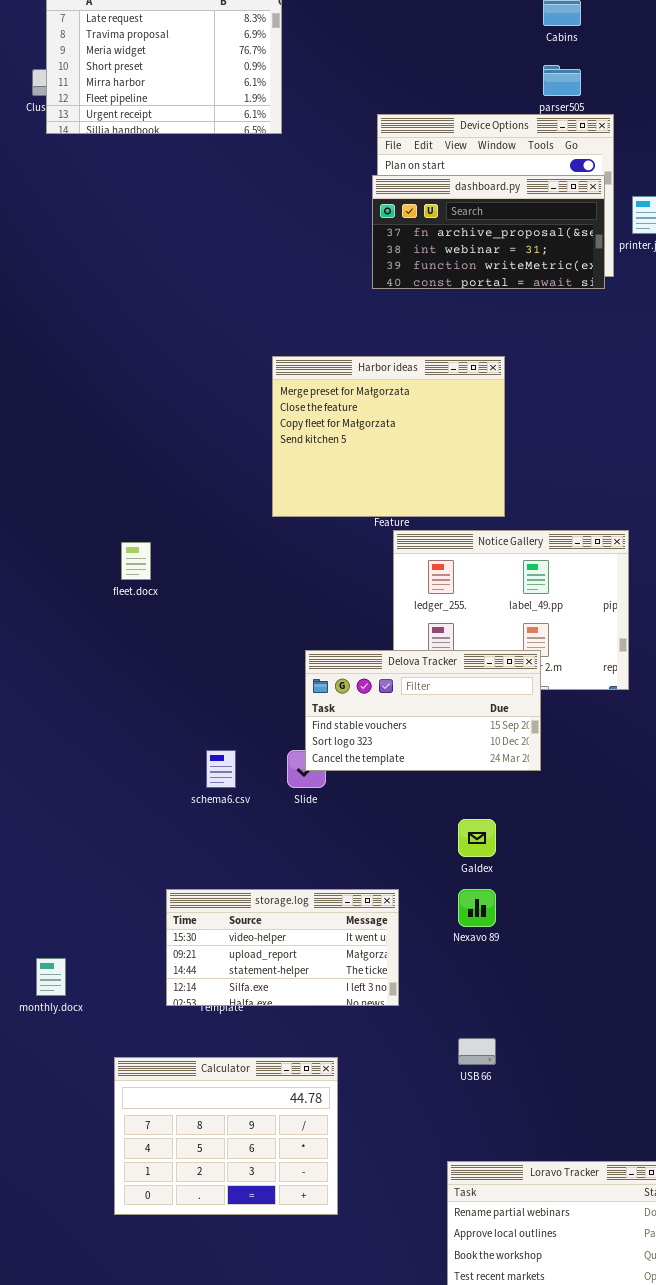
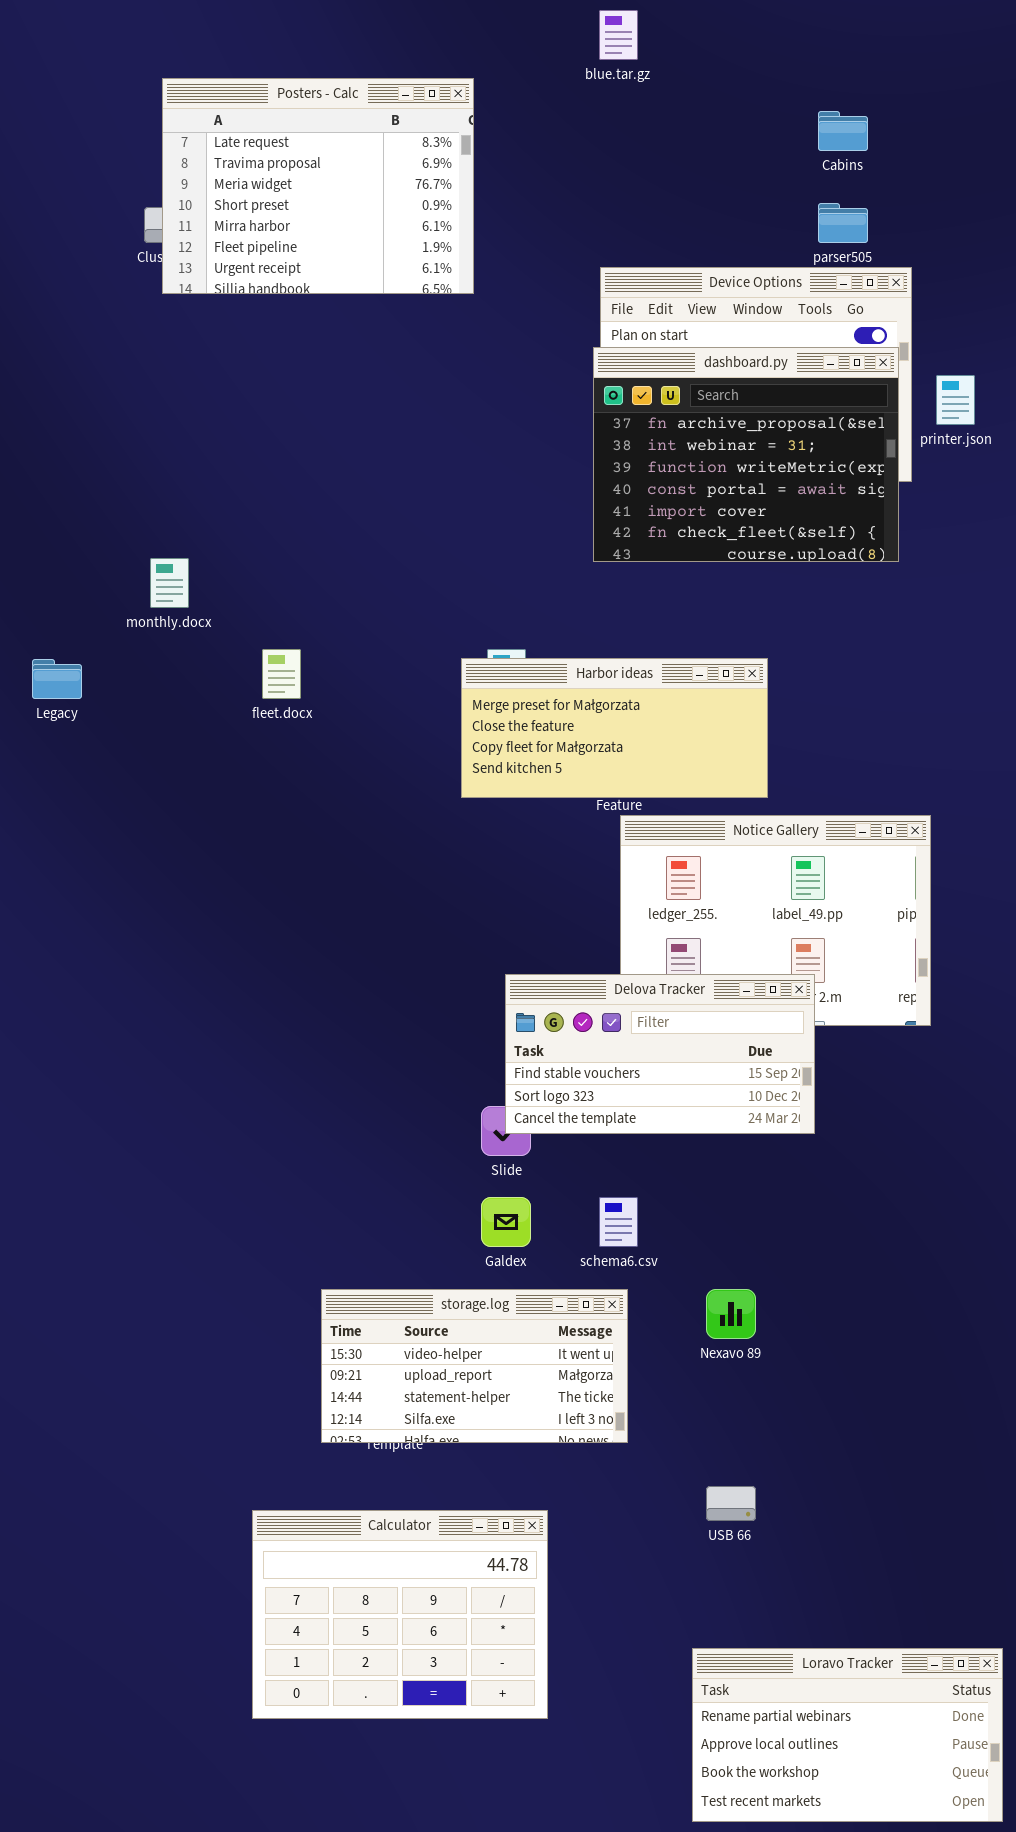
dashboard.py: [372,175,605,289] -> [593,347,899,562], resized
Harbor ideas: [272,356,505,517] -> [461,658,768,798], resized
fleet.docx: [121,542,151,580] -> [262,649,301,699], moved
schema6.csv: [206,750,236,788] -> [599,1197,638,1247], moved
Galdex: [458,819,496,857] -> [481,1197,531,1247], moved
monthly.docx: [36,958,66,996] -> [150,558,189,608], moved

